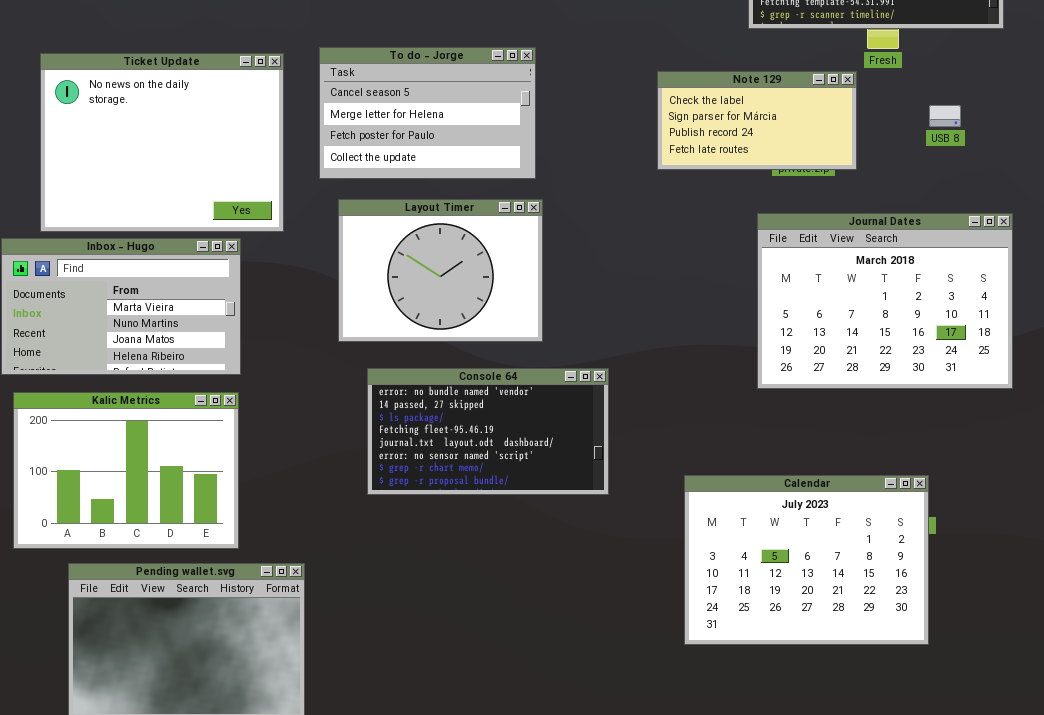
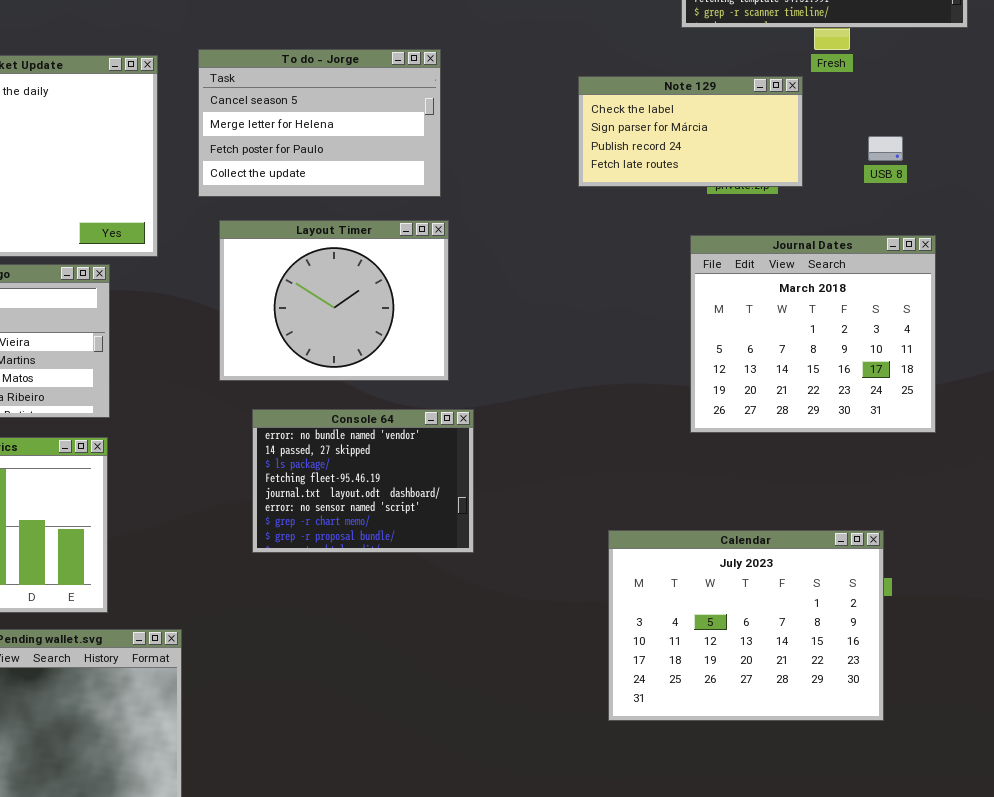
USB 8: [929,105,961,127] -> [868,136,903,161], moved
Journal Dates: [757,213,1013,389] -> [690,235,936,433], resized
Console 64: [367,368,609,495] -> [252,409,474,553], resized

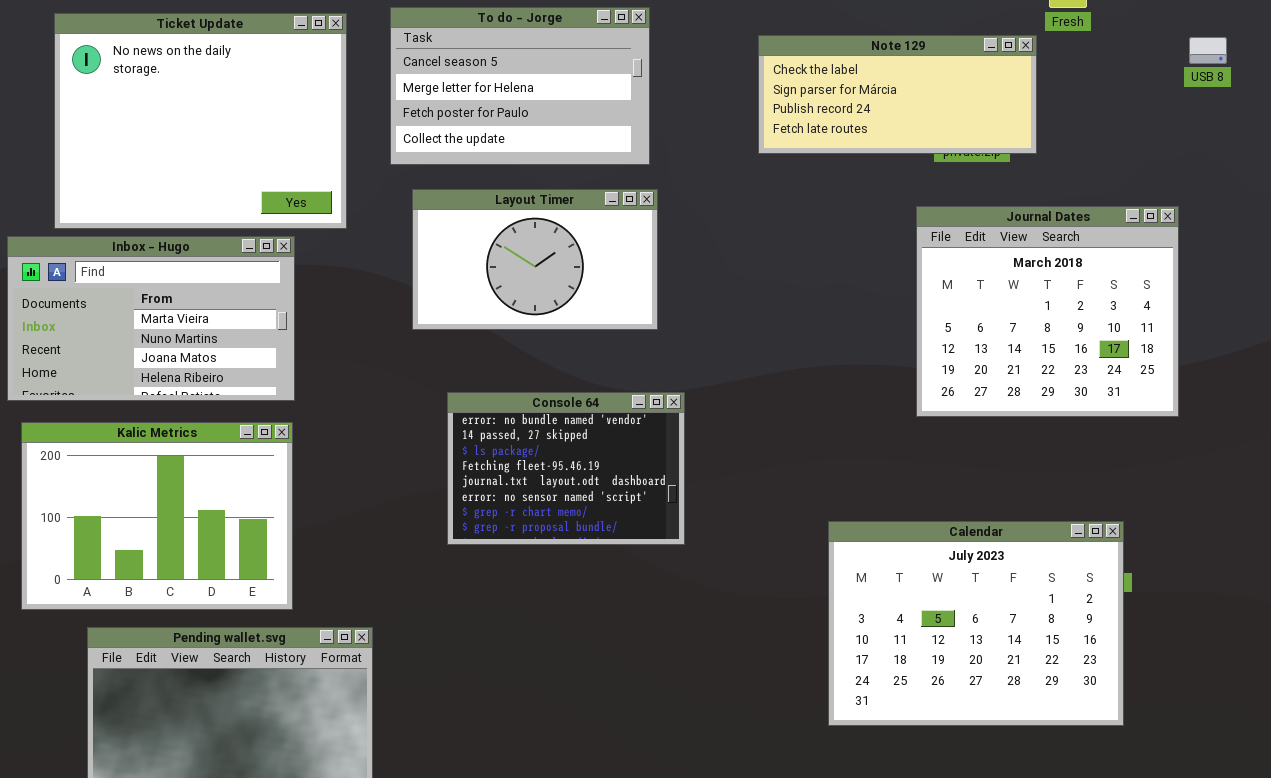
Note 129: [578,76,803,187] -> [758,35,1037,154], resized
USB 8: [868,136,903,161] -> [1189,37,1227,64], moved
Layout Timer: [219,220,449,381] -> [412,189,658,330], resized

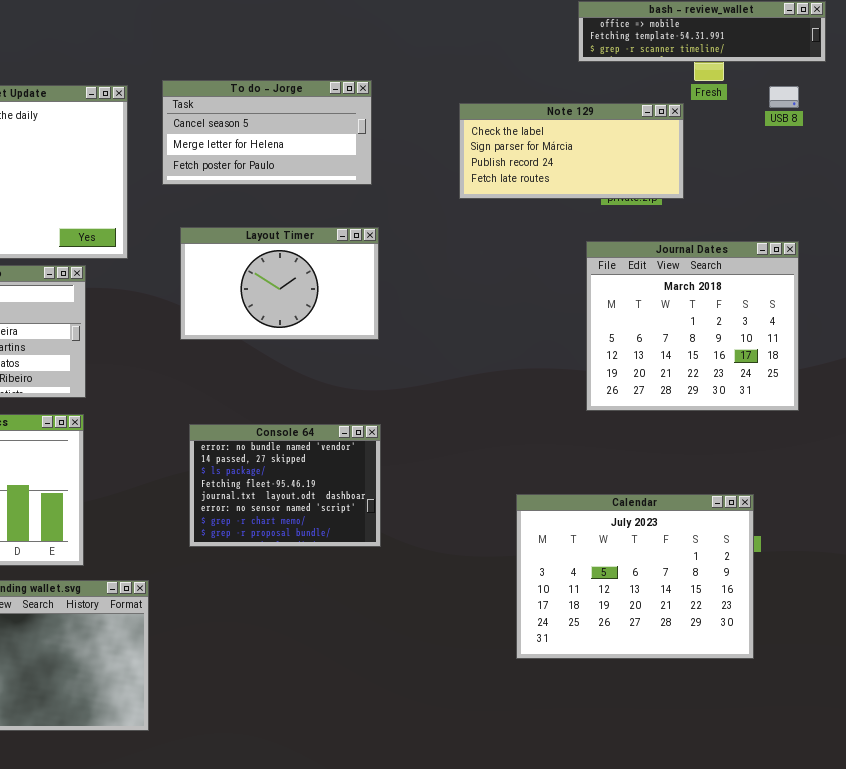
To do - Jorge: [390,7,650,165] -> [162,80,372,185], resized
USB 8: [1189,37,1227,64] -> [769,86,799,108], moved
Console 64: [447,392,685,545] -> [189,424,381,547], moved

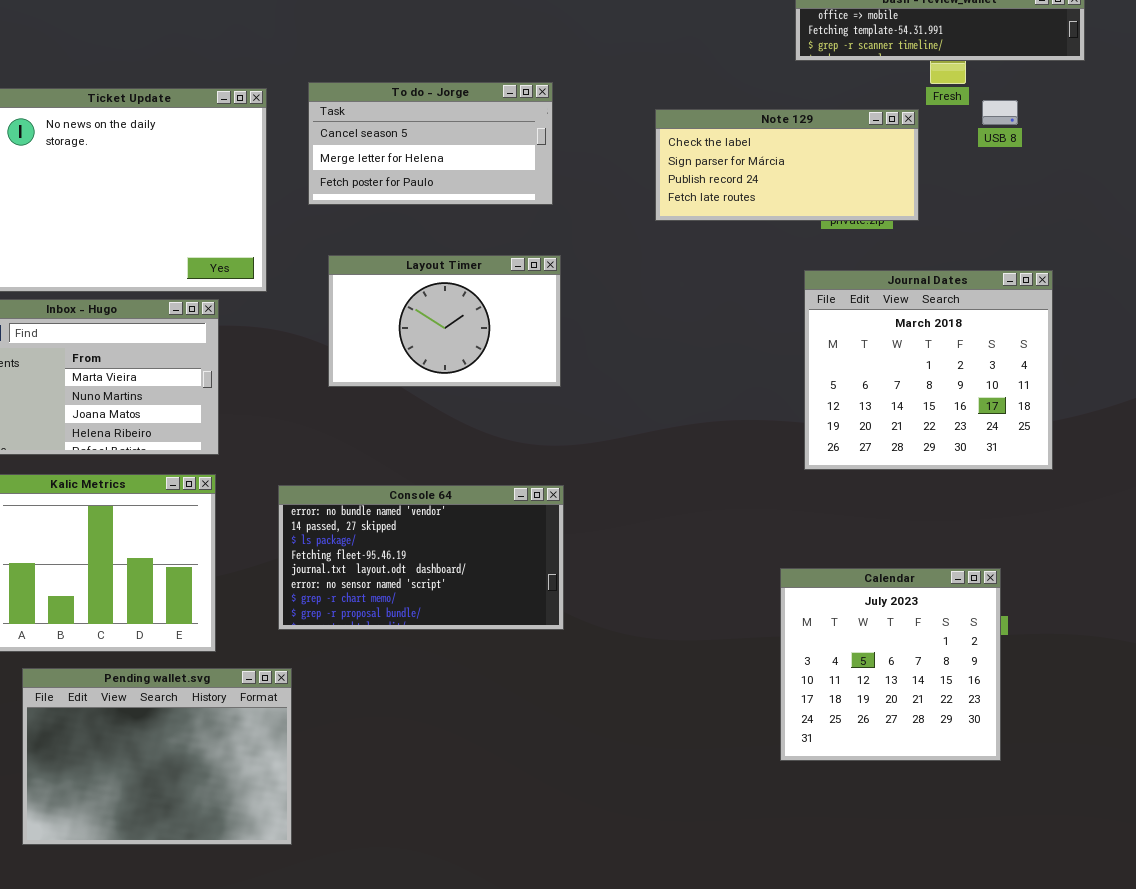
USB 8: [769,86,799,108] -> [982,100,1018,125], moved
Console 64: [189,424,381,547] -> [278,485,564,630], resized
Calendar: [516,494,754,659] -> [780,568,1001,761], resized

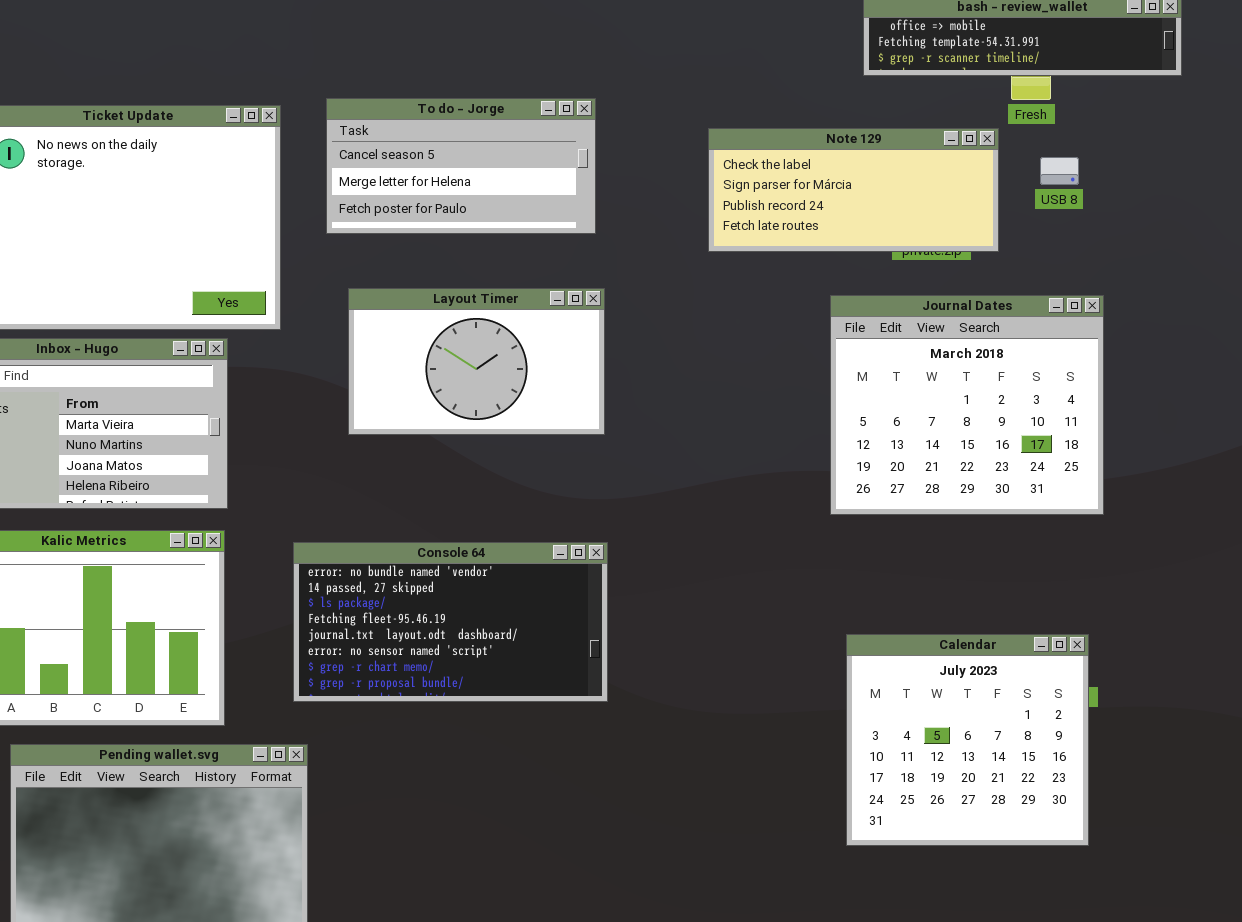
USB 8: [982,100,1018,125] -> [1040,157,1079,185], moved
Journal Dates: [804,270,1053,470] -> [830,295,1104,515], moved

